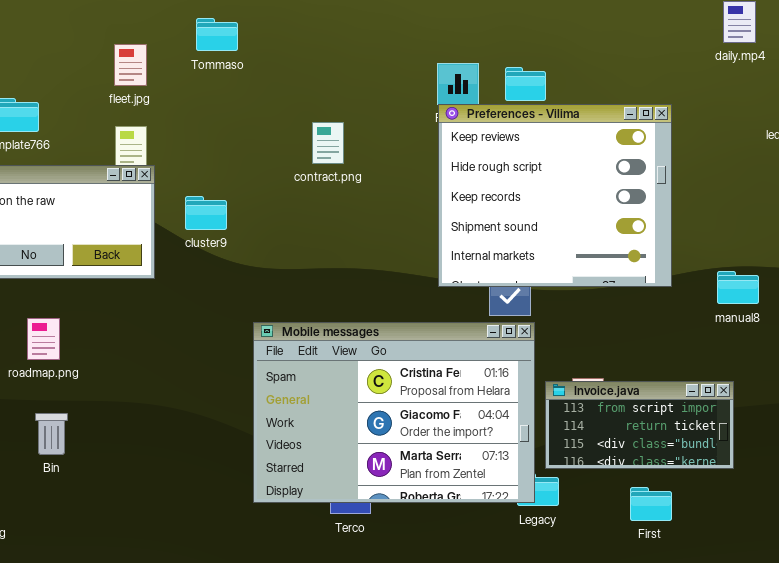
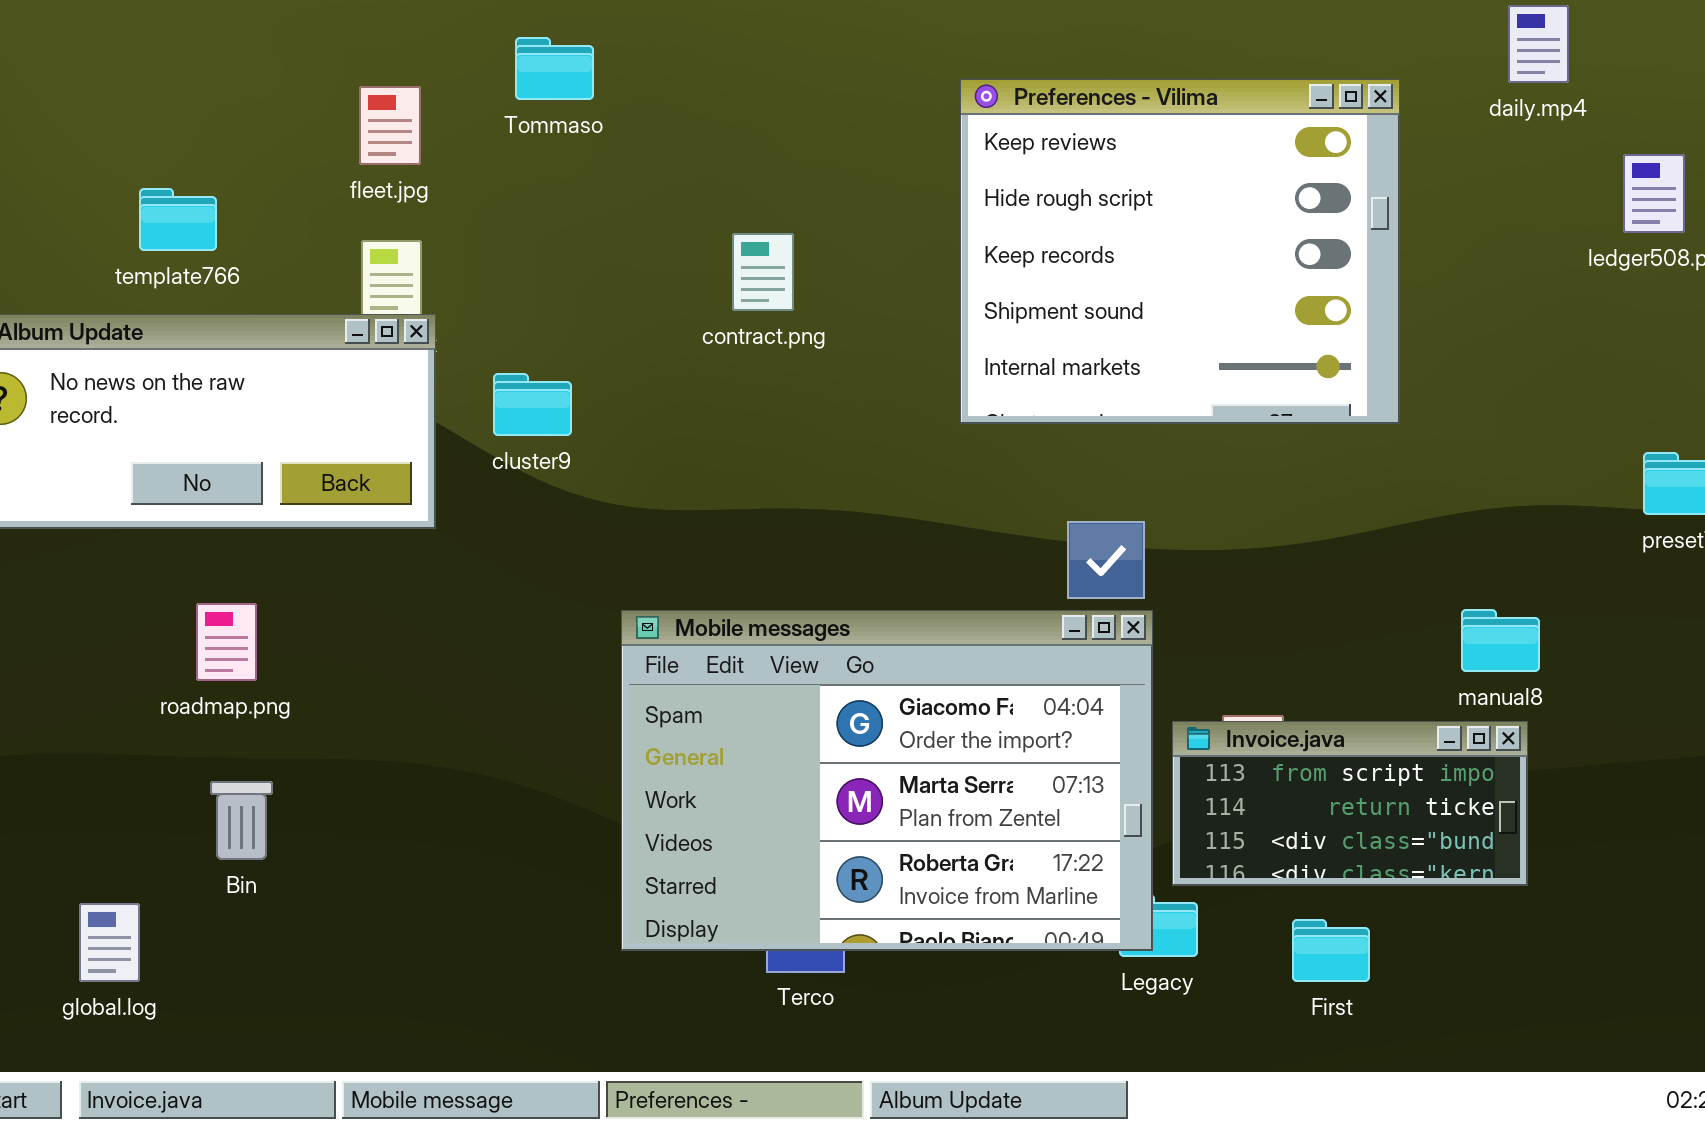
Preferences - Vilima: [438,104,672,287] -> [960,79,1400,424], moved
manual8: [717,271,759,304] -> [1461,609,1540,672], moved
Mobile messages: [253,322,535,503] -> [621,610,1153,951], scrolled down 1 row
First: [630,487,672,521] -> [1292,919,1370,982], moved

